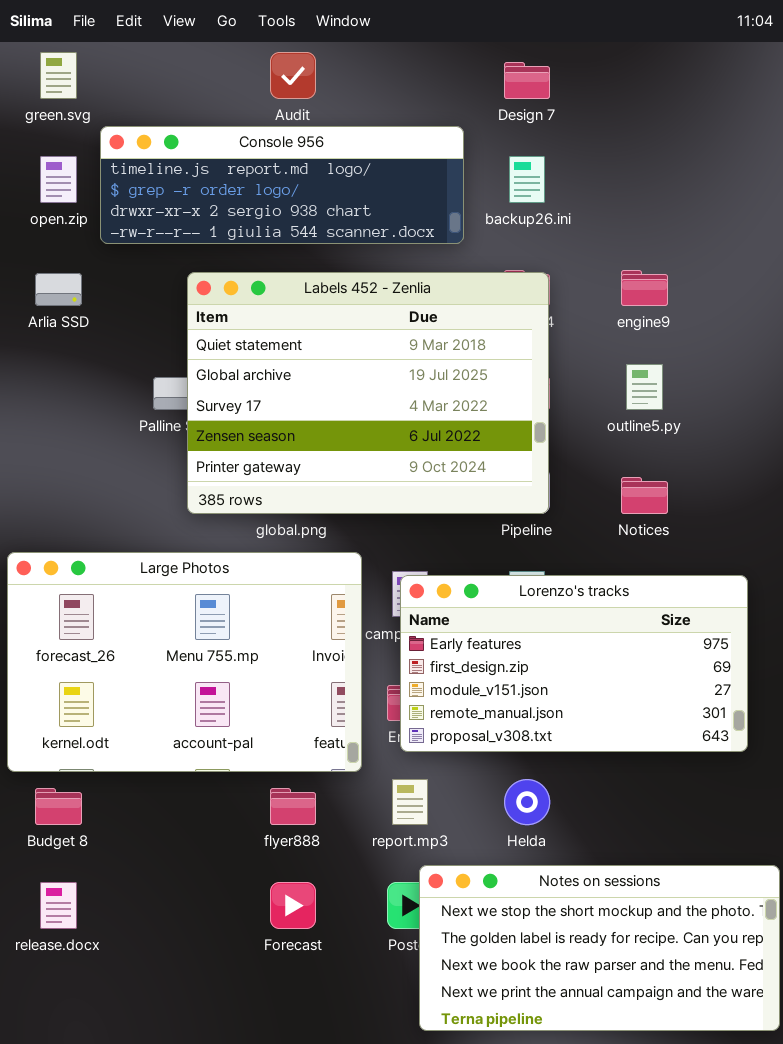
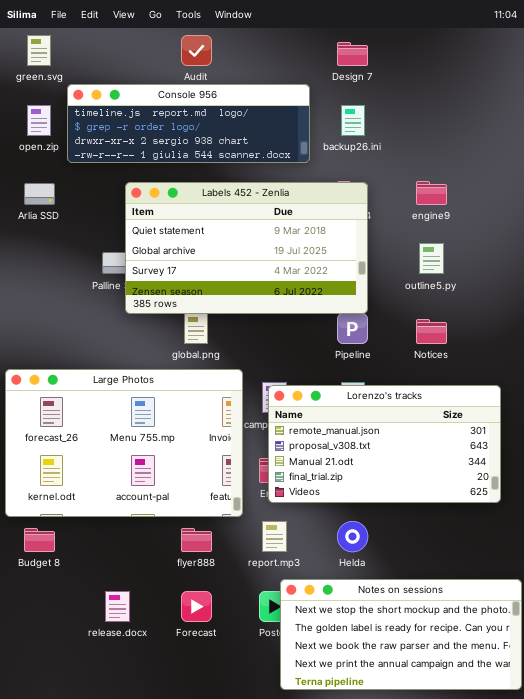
Labels 452 - Zenlia: [187,272,549,514] -> [125,182,368,314], resized
Lorenzo's tracks: [400,575,748,752] -> [268,385,501,503], scrolled down 3 rows
release.docx: [40,882,77,929] -> [105,591,130,622], moved

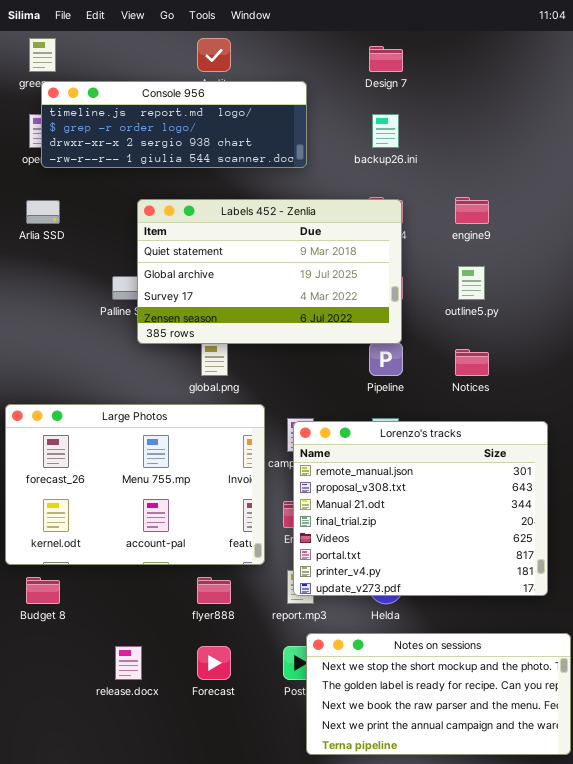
Console 956: [67,84,310,163] -> [41,81,307,168], moved
Lorenzo's tracks: [268,385,501,503] -> [293,421,548,596], resized

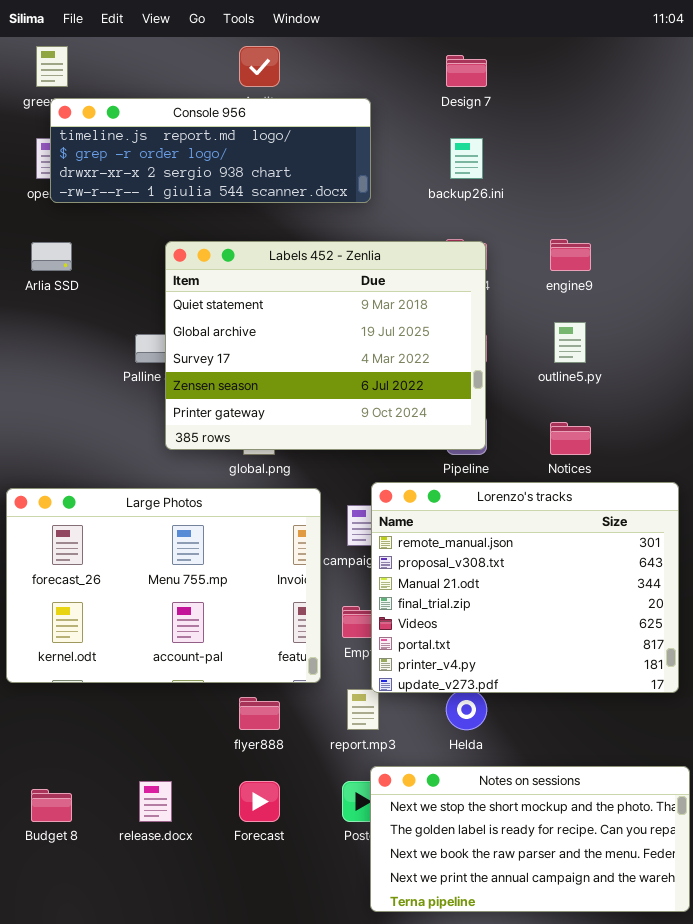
Labels 452 - Zenlia: [137,199,402,344] -> [165,241,486,450], resized
Lorenzo's tracks: [293,421,548,596] -> [371,482,679,693], moved
Budget 8: [26,577,60,604] -> [31,789,72,822], moved

